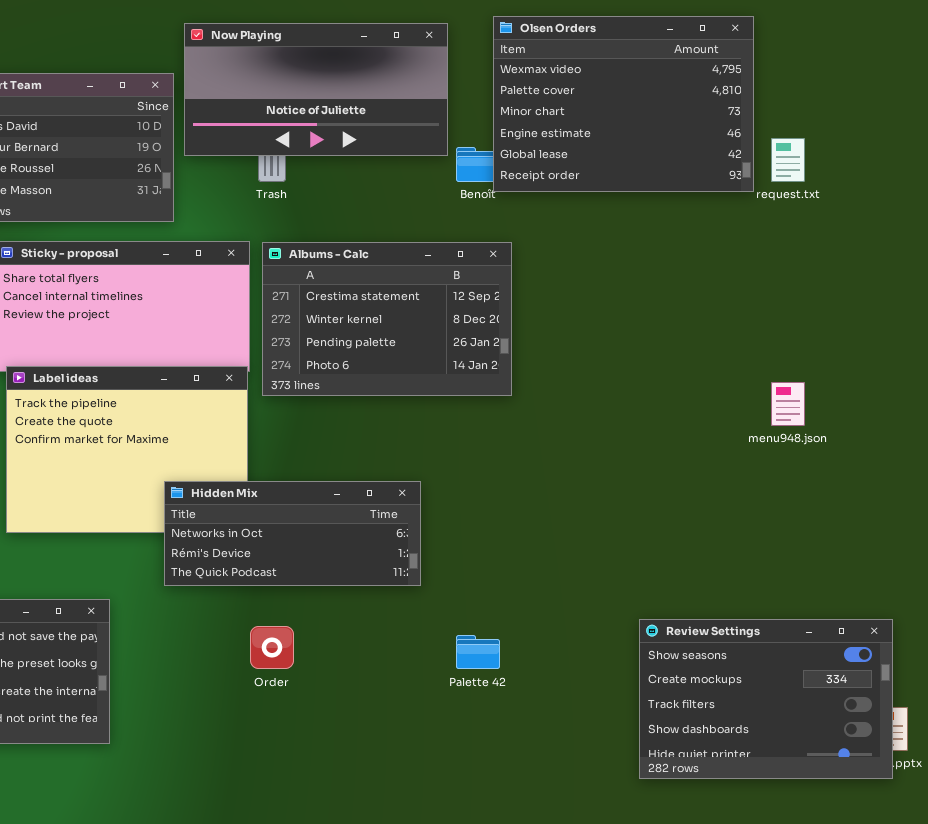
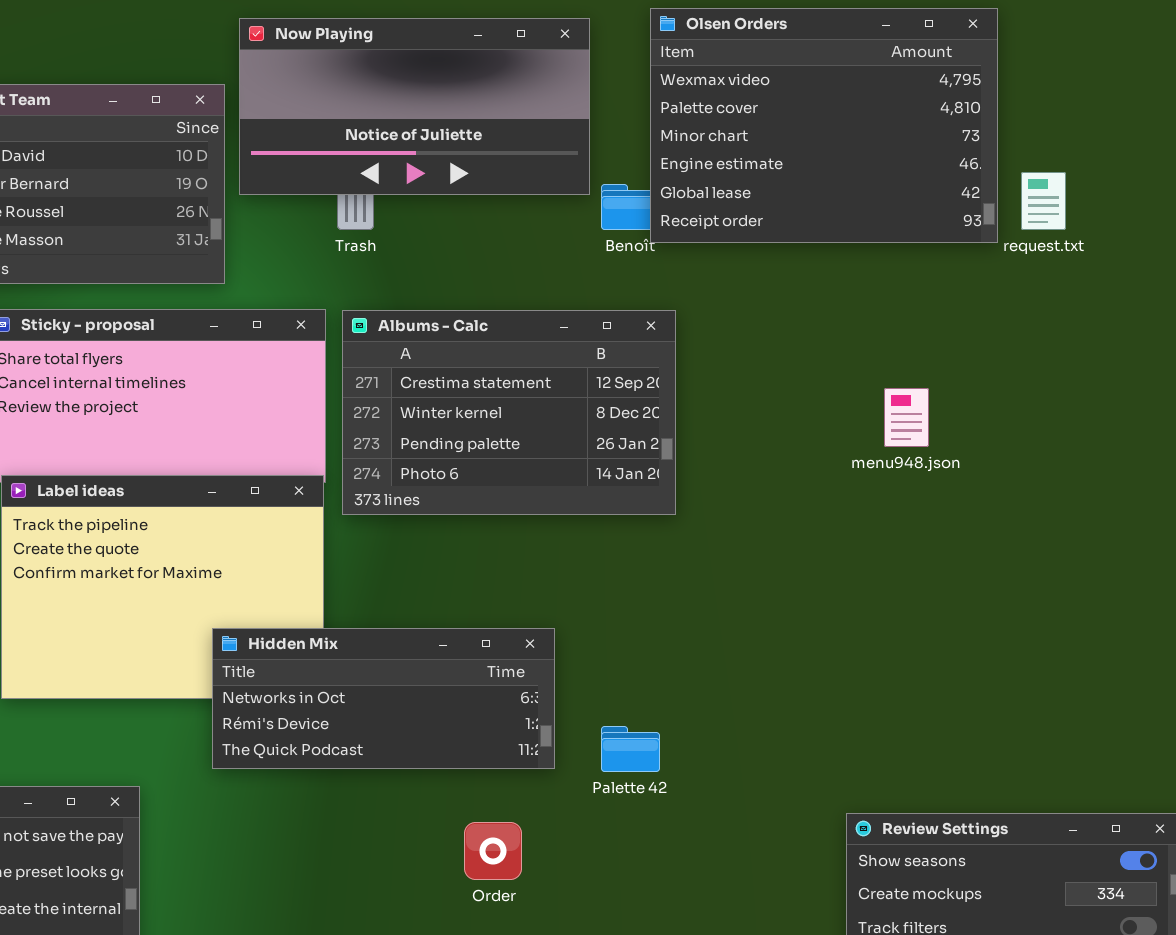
menu948.json: [771,382,805,426] -> [884,388,929,447], moved
Order: [250,626,294,669] -> [464,822,522,880], moved
Palette 42: [456,635,500,669] -> [601,726,660,772], moved

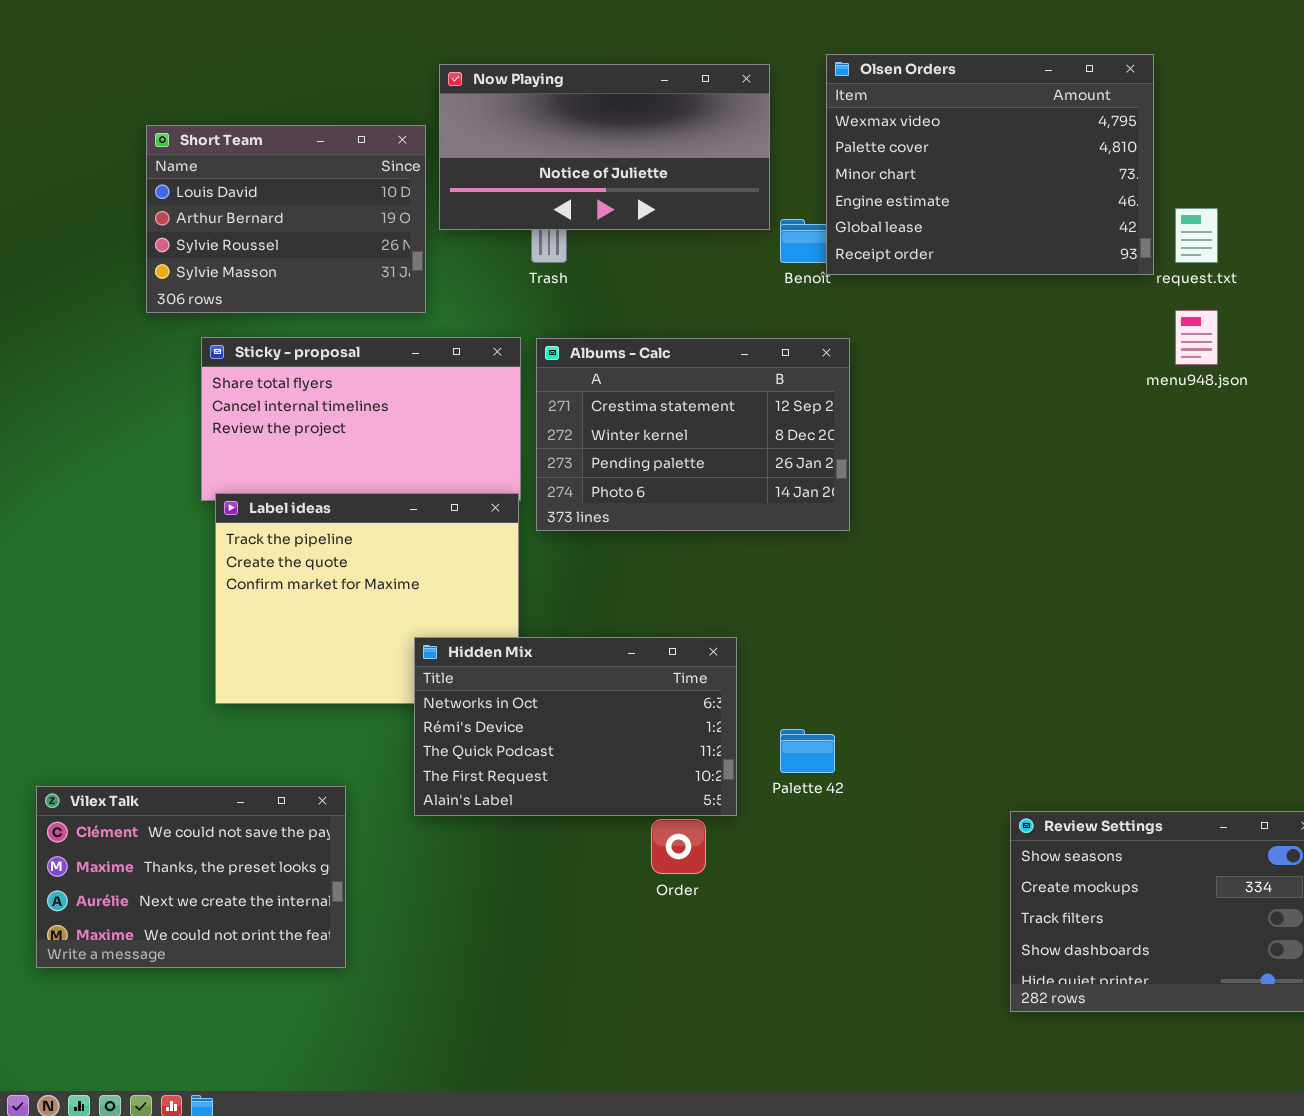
menu948.json: [884,388,929,447] -> [1175,310,1218,365], moved
Hidden Mix: [212,628,555,769] -> [414,637,737,816], resized

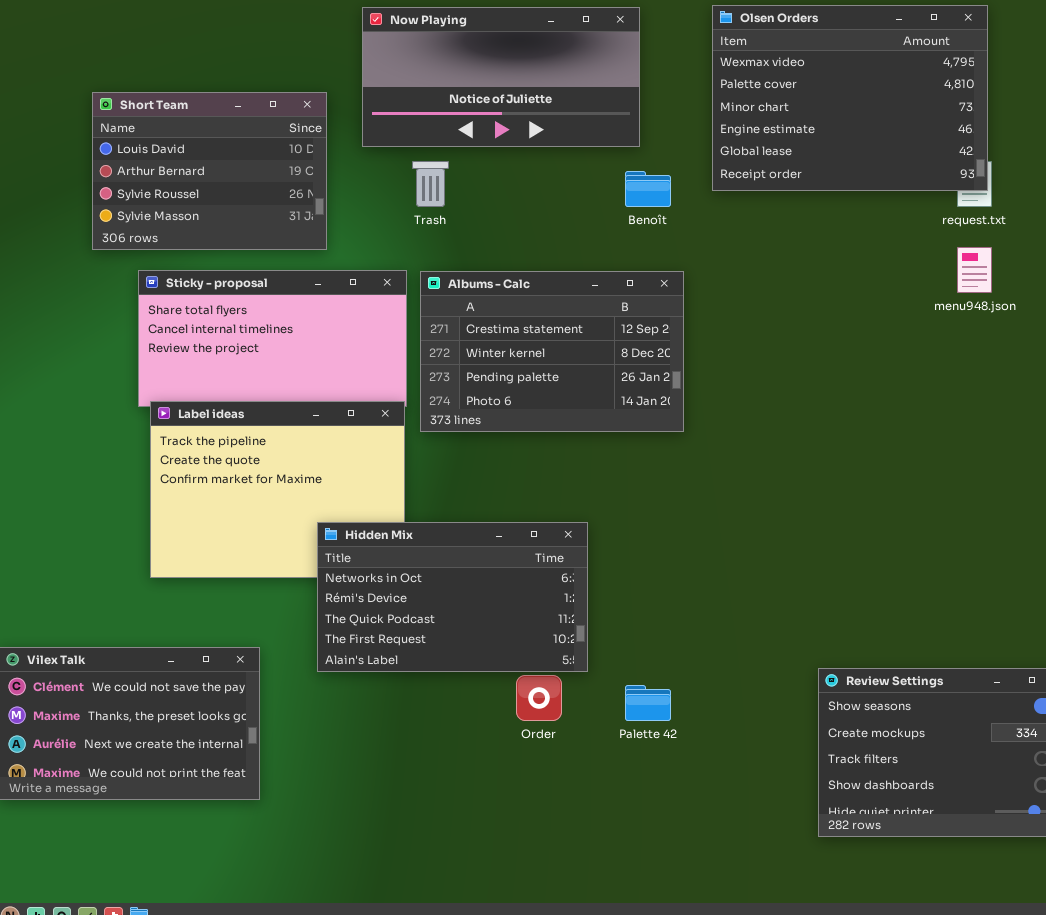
Olsen Orders: [826,54,1154,275] -> [712,5,988,191], moved
Now Playing: [439,64,770,230] -> [362,7,640,147], moved
Palette 42: [780,729,835,773] -> [625,685,671,721], moved

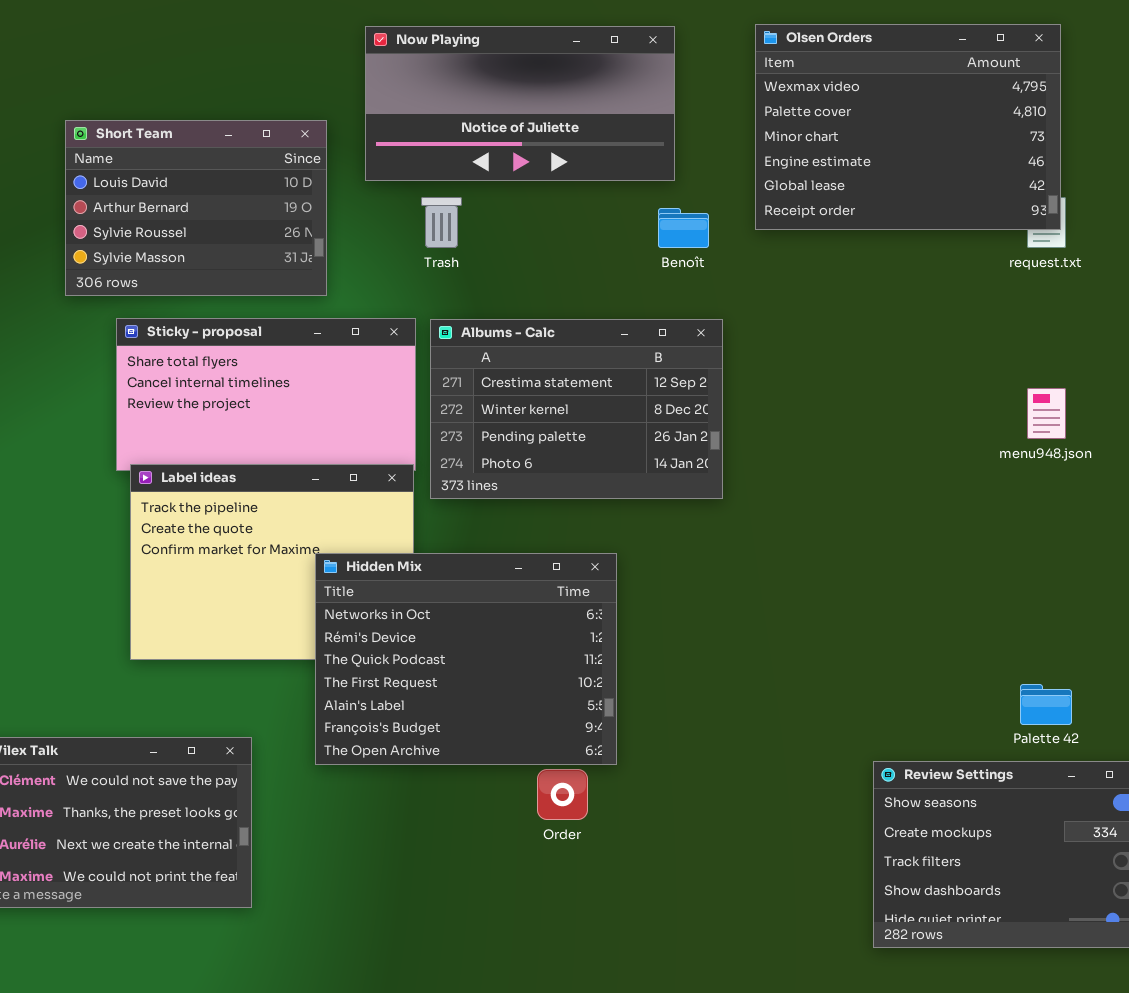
menu948.json: [957,247,992,293] -> [1027,388,1066,439], moved
Hidden Mix: [317,522,588,672] -> [315,553,617,765], resized
Palette 42: [625,685,671,721] -> [1020,684,1072,725], moved

